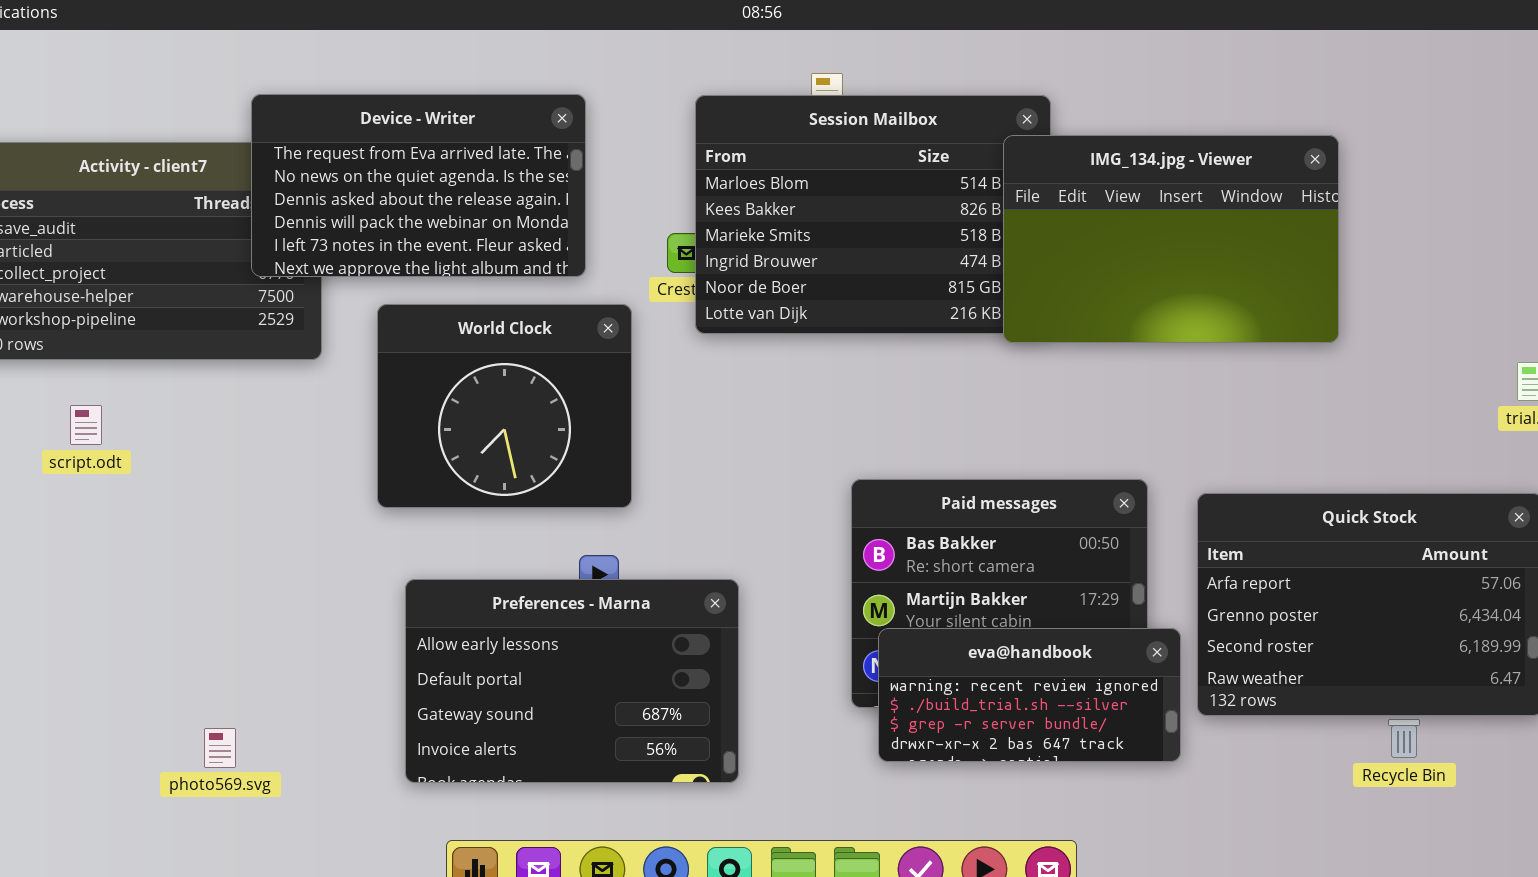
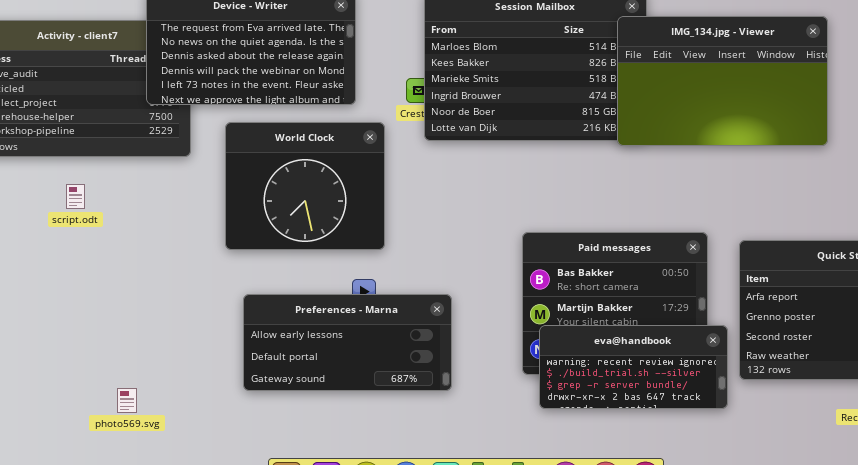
script.odt: [70,405,102,445] -> [66,184,85,209], moved
Preferences - Marna: [405,579,739,783] -> [243,294,452,391], resized

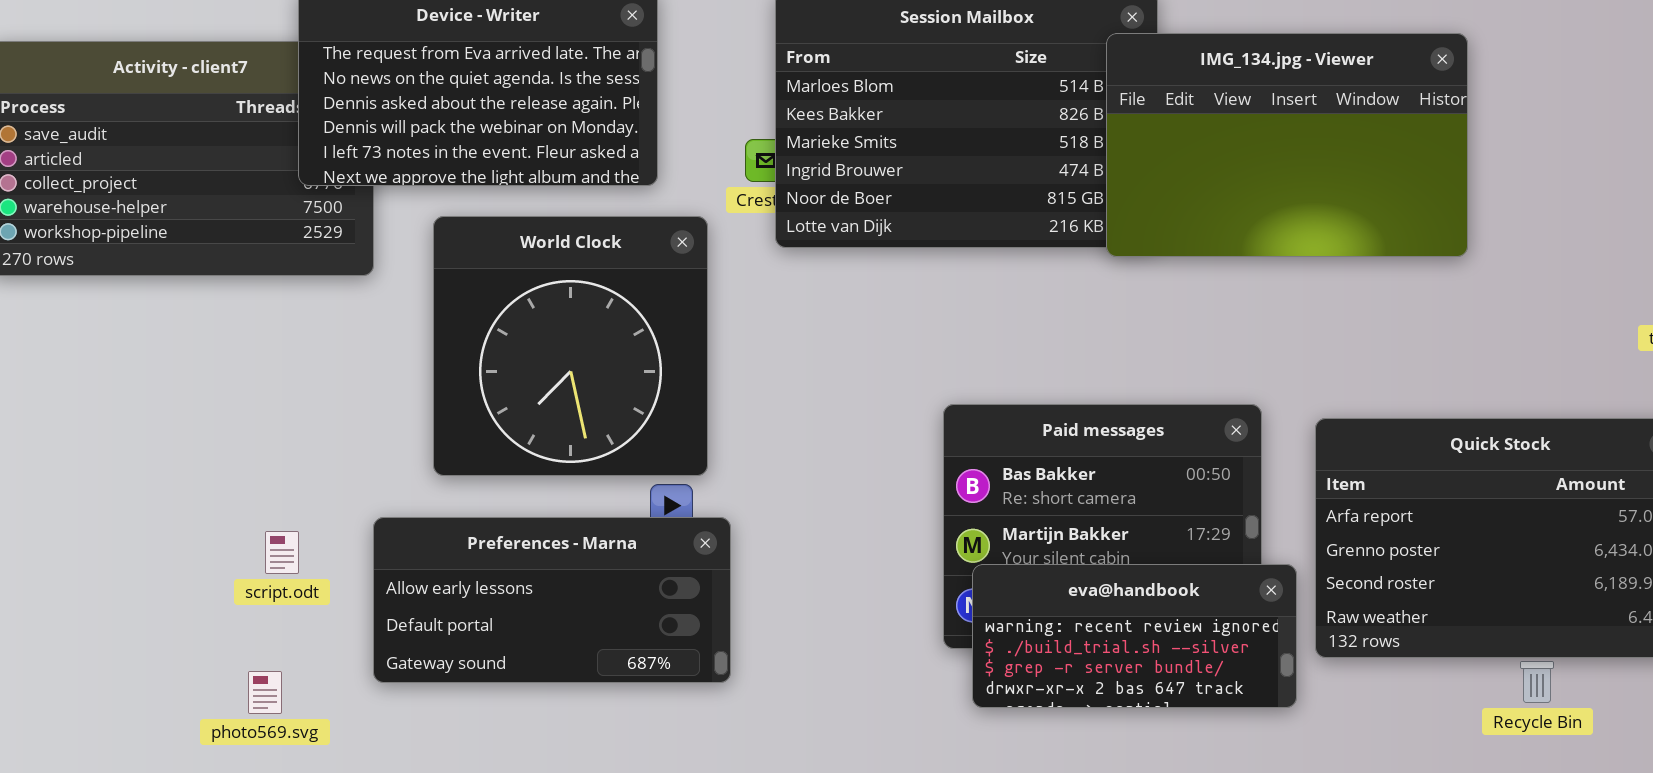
World Clock: [225,122,385,250] -> [433,216,708,476], resized
script.odt: [66,184,85,209] -> [265,531,299,574], moved
Preferences - Marna: [243,294,452,391] -> [373,517,731,683], moved

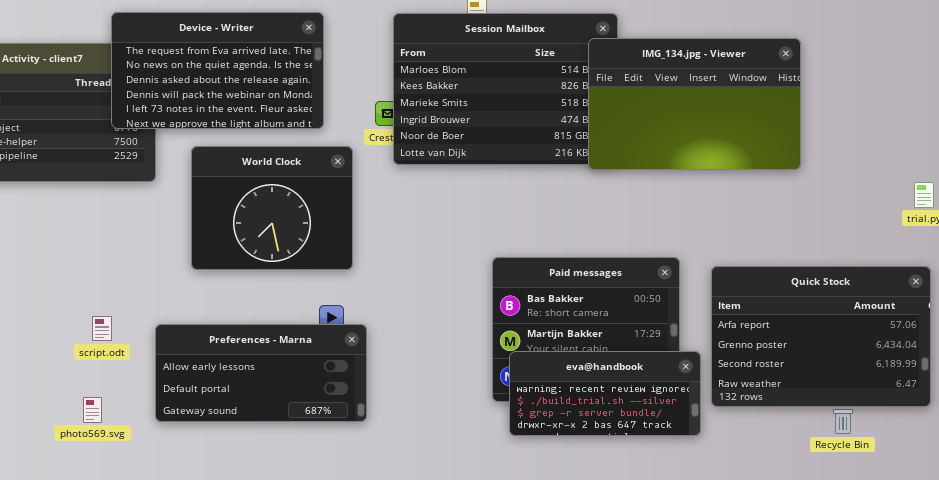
World Clock: [433,216,708,476] -> [191,146,353,270], resized
script.odt: [265,531,299,574] -> [92,316,112,341], moved
photo569.svg: [248,671,282,714] -> [83,397,102,423], moved

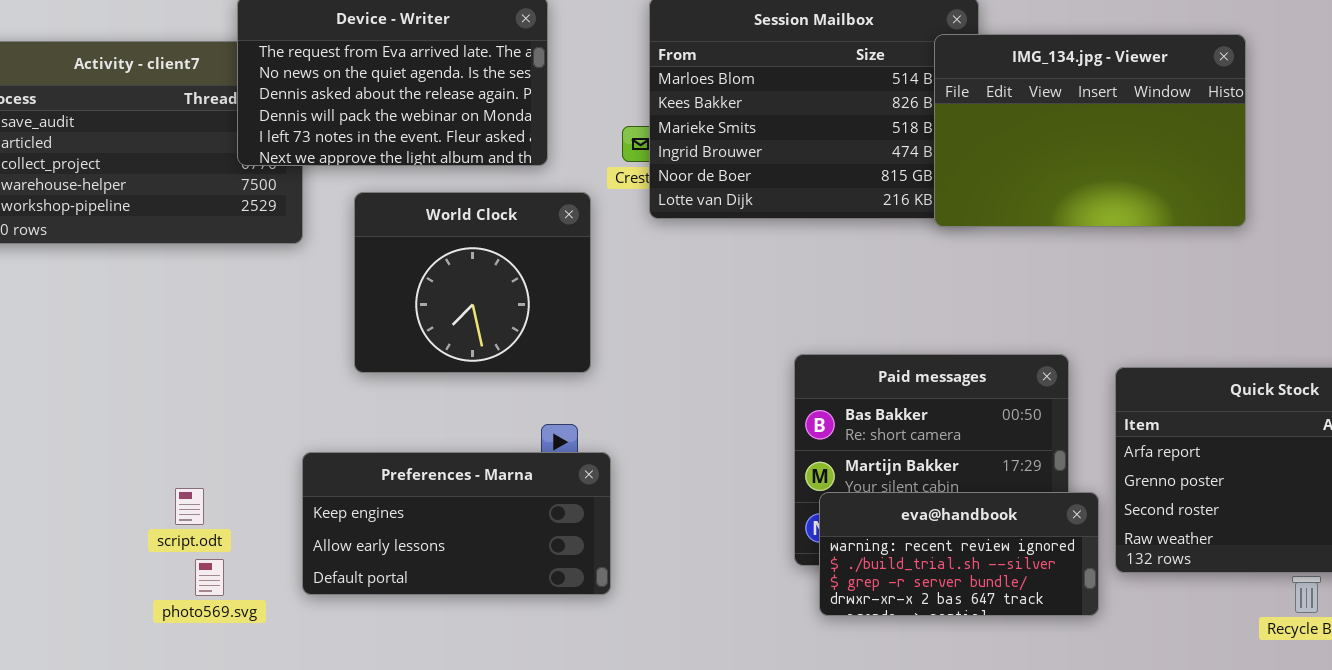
script.odt: [92,316,112,341] -> [175,488,204,525], moved
Preferences - Marna: [155,324,367,422] -> [302,452,611,595], scrolled up 1 row

